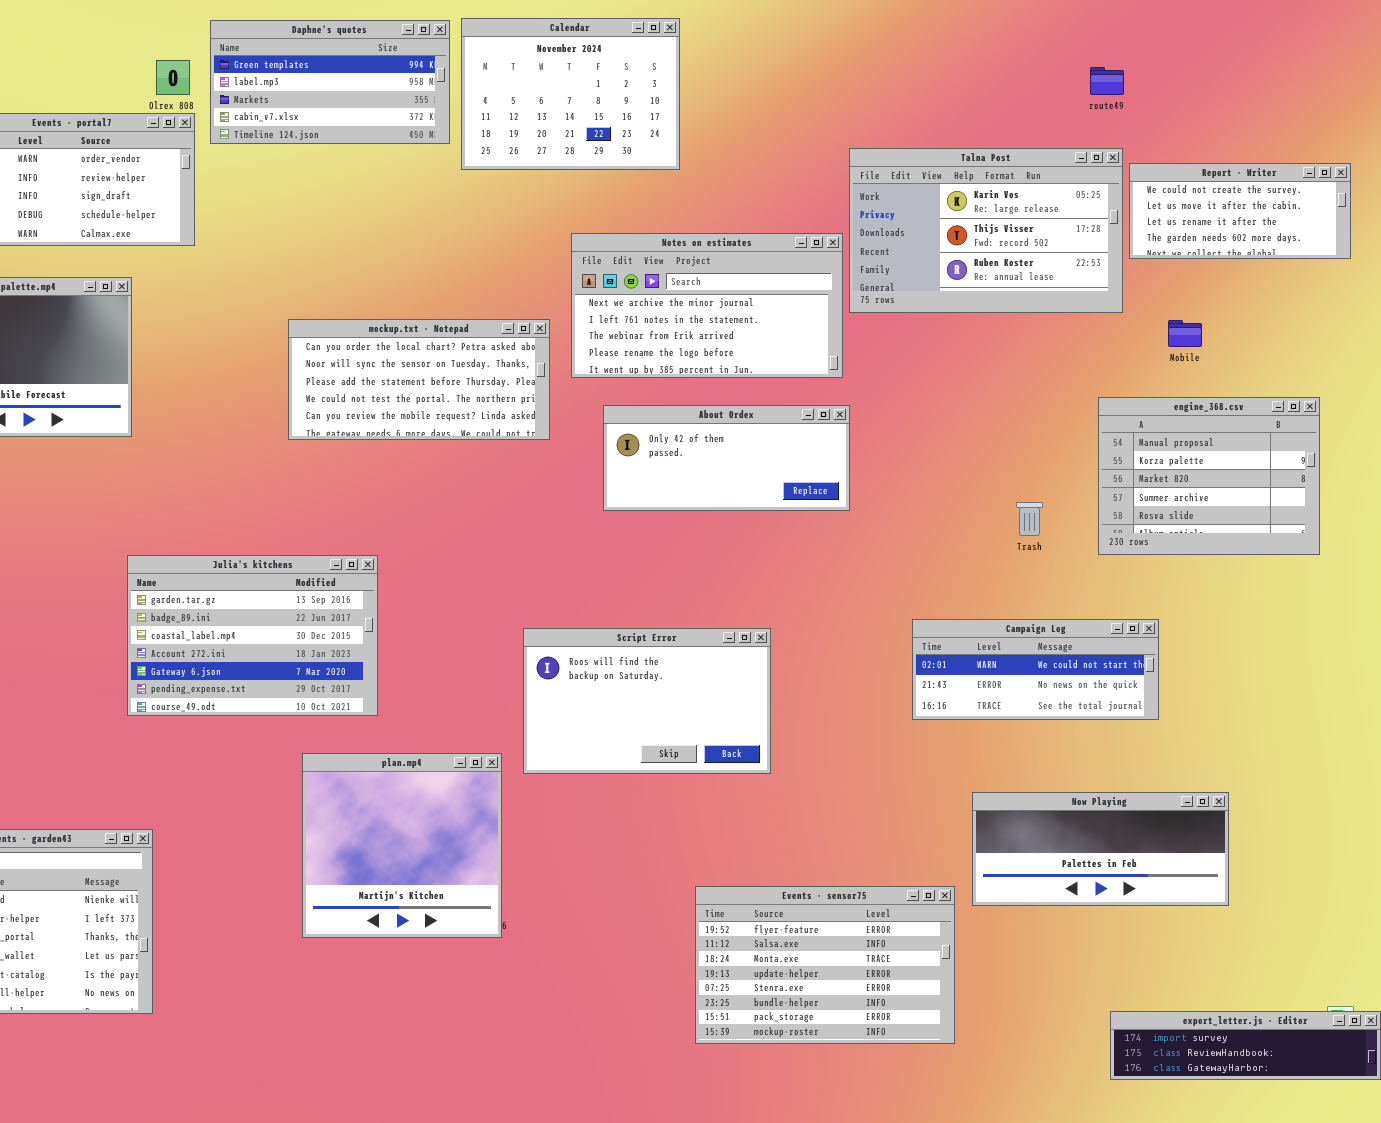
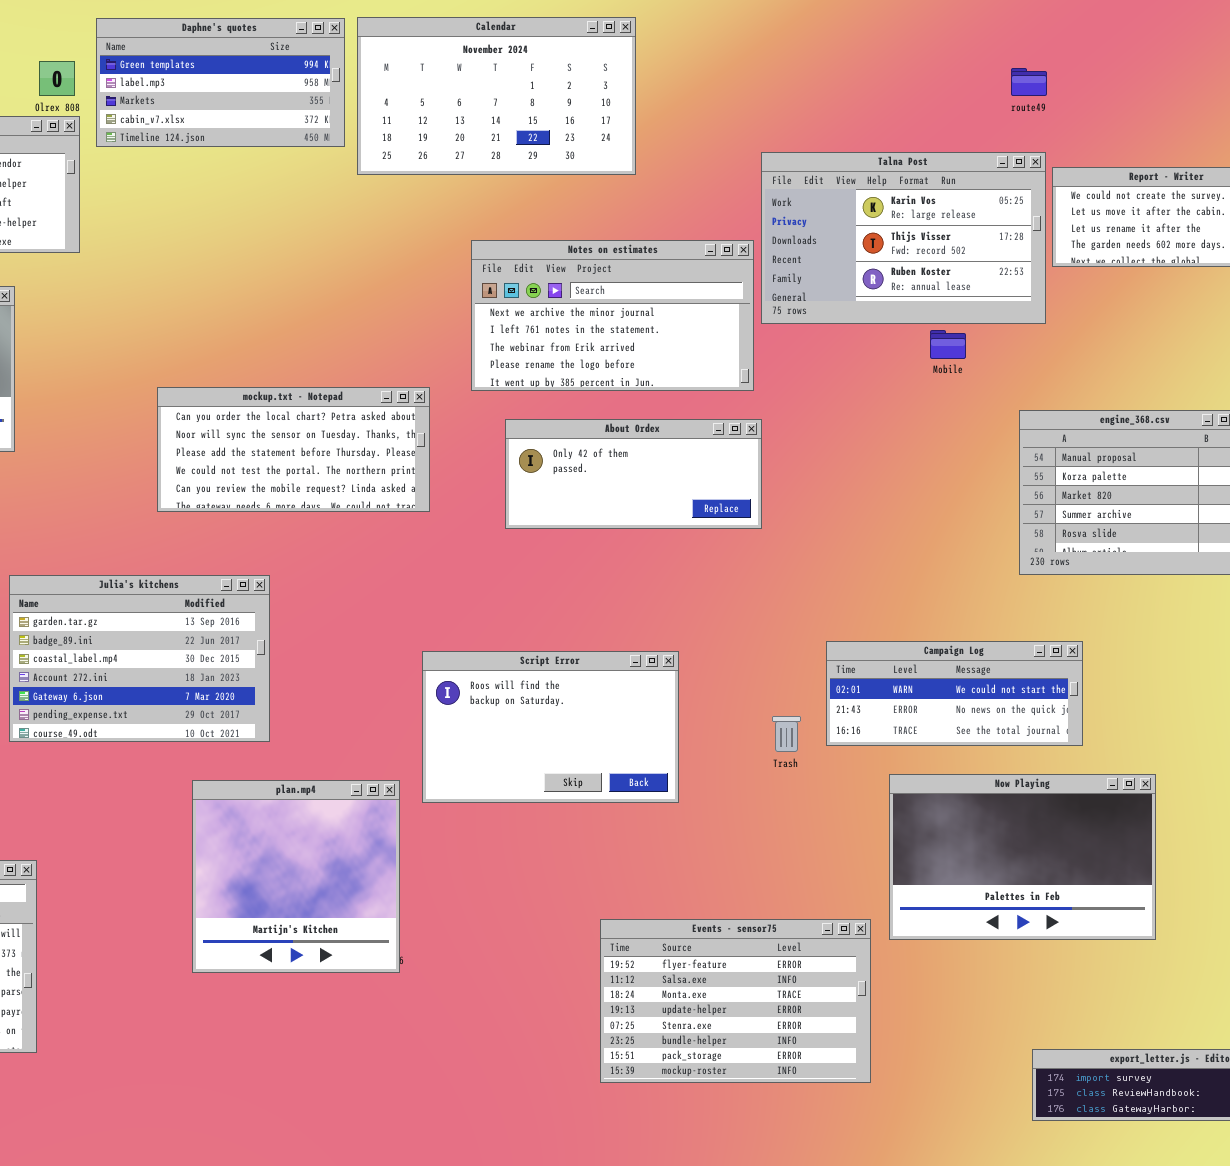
Calendar: [461,18,680,170] -> [357,17,636,175], resized
mockup.txt - Notepad: [288,319,550,440] -> [157,387,430,512], moved
Mobile: [1168,320,1202,347] -> [930,330,966,359], moved
Trash: [1016,502,1043,536] -> [772,716,801,752], moved
Now Playing: [972,792,1229,906] -> [889,774,1156,940], resized

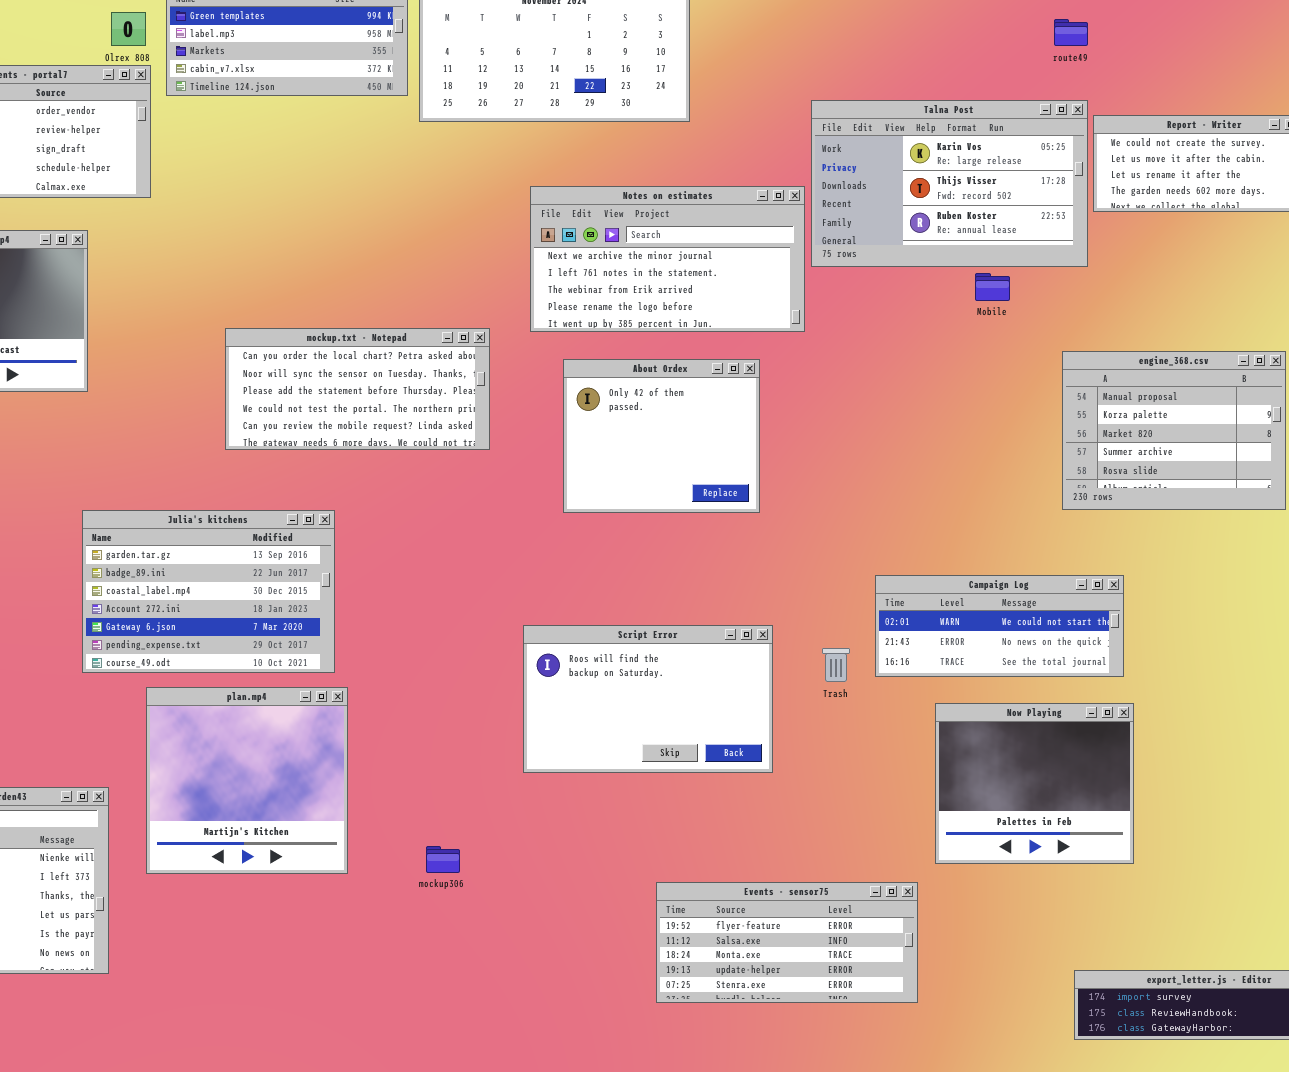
About Ordex: [505,419,762,529] -> [563,359,760,513], resized
Script Error: [422,651,679,803] -> [523,625,773,773], moved
Now Playing: [889,774,1156,940] -> [935,703,1134,864], resized
plan.mp4: [192,780,400,973] -> [146,687,348,874], moved
Events - sensor75: [600,919,871,1083] -> [656,882,918,1003], resized

